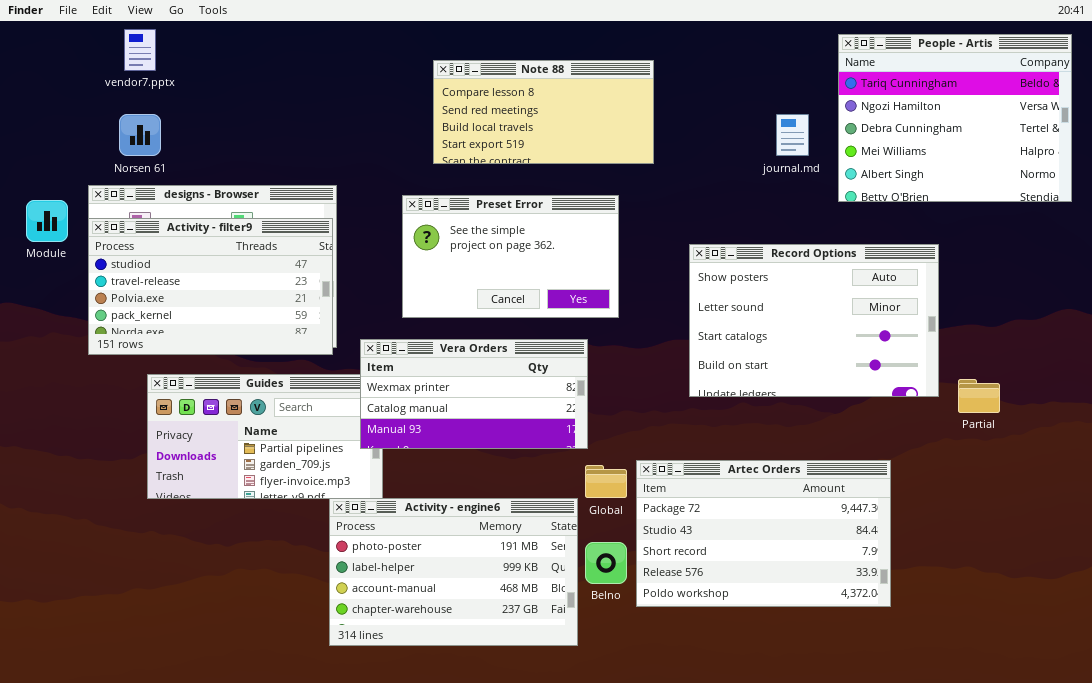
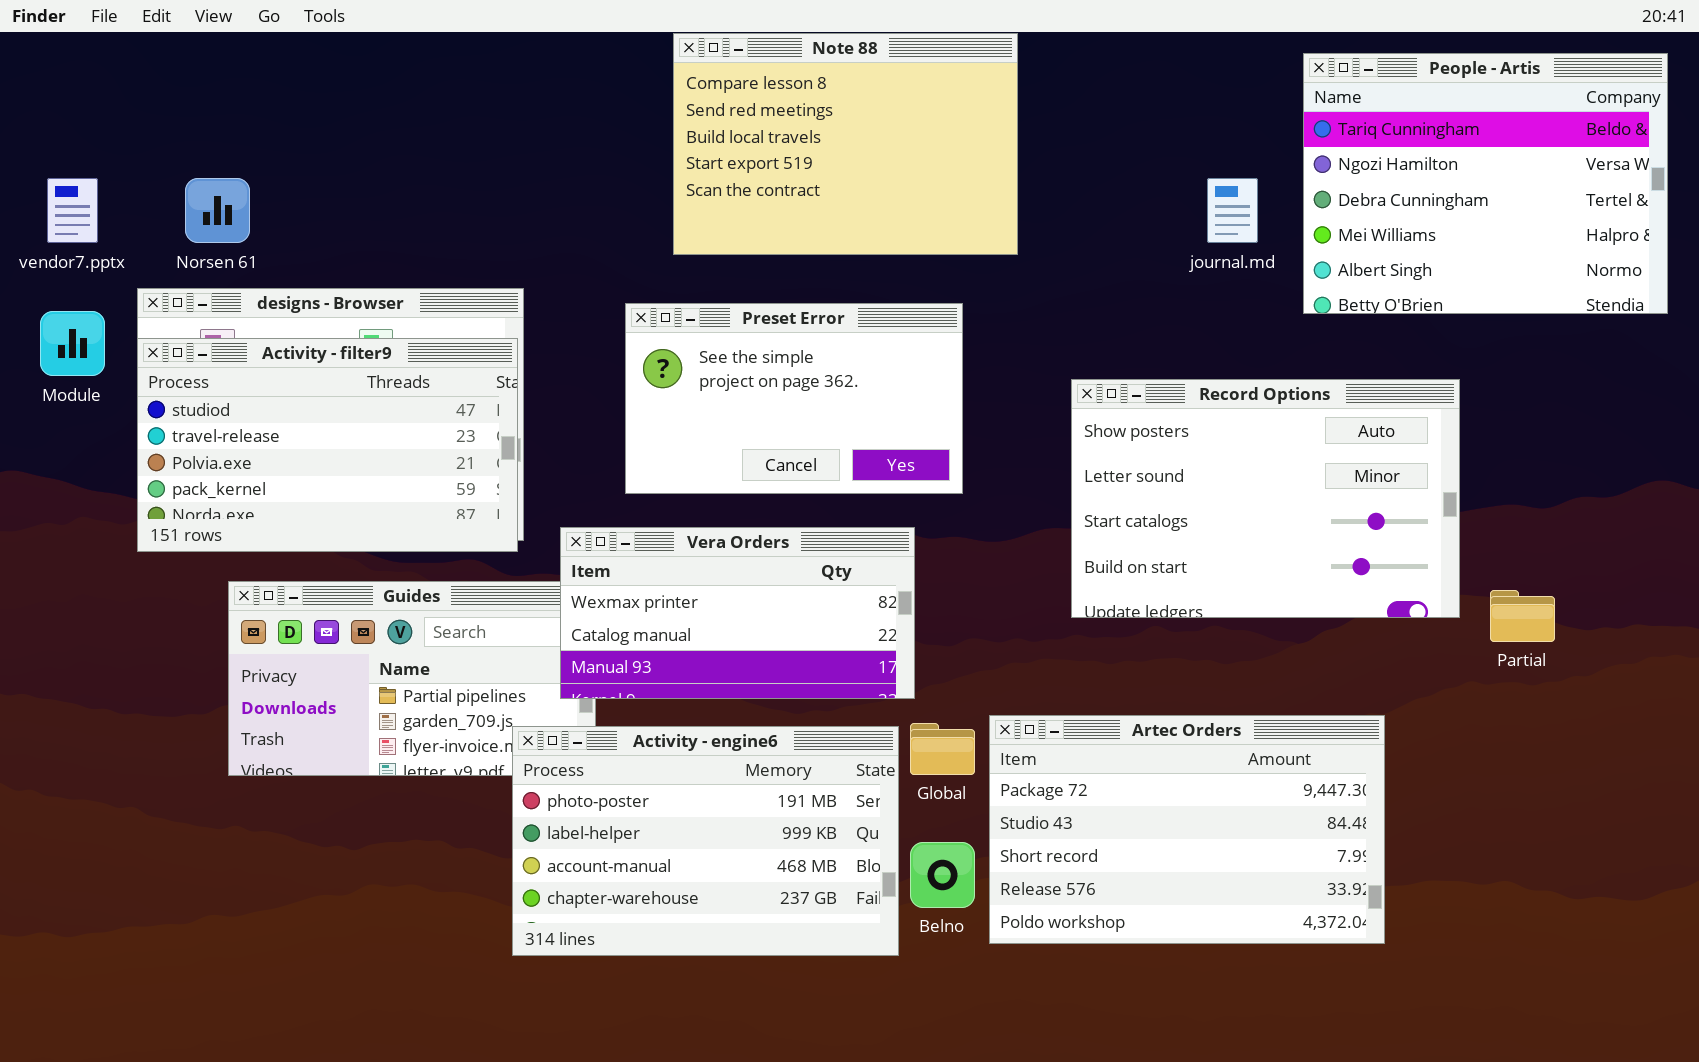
vendor7.pptx: [124,29,156,71] -> [47,178,98,243], moved
Note 88: [433,60,654,164] -> [673,33,1018,255], resized
Activity - engine6: [329,498,578,646] -> [512,726,899,956], moved

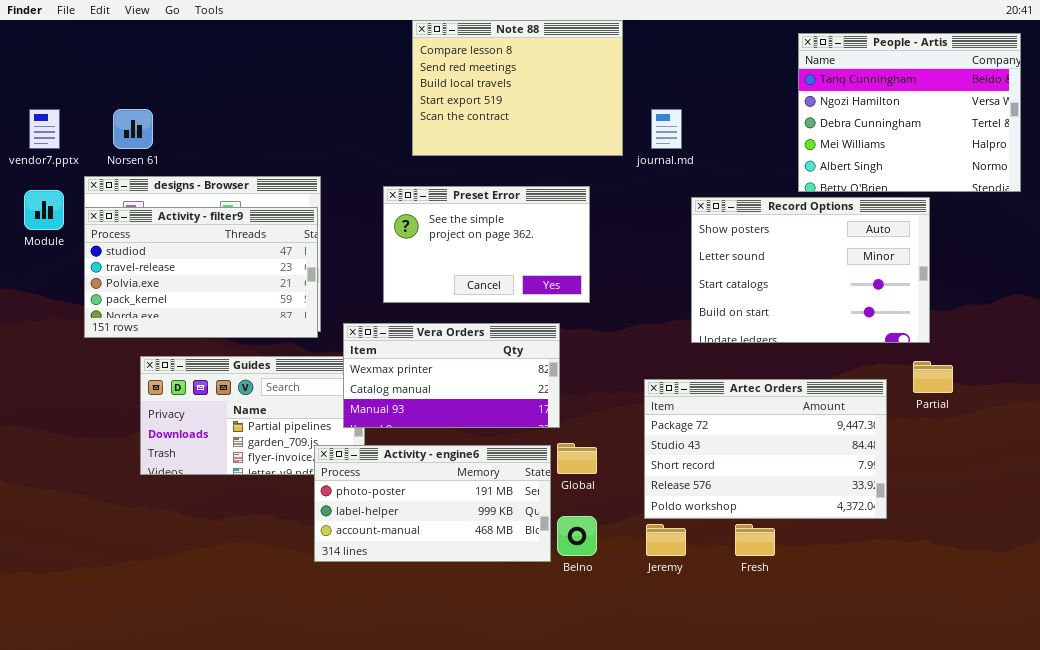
journal.md: [1207,178,1258,243] -> [651,109,682,149], moved
Record Options: [1071,379,1460,618] -> [691,197,930,343], moved
Artec Orders: [989,715,1385,944] -> [644,379,887,519], moved
Activity - engine6: [512,726,899,956] -> [314,445,551,562], resized

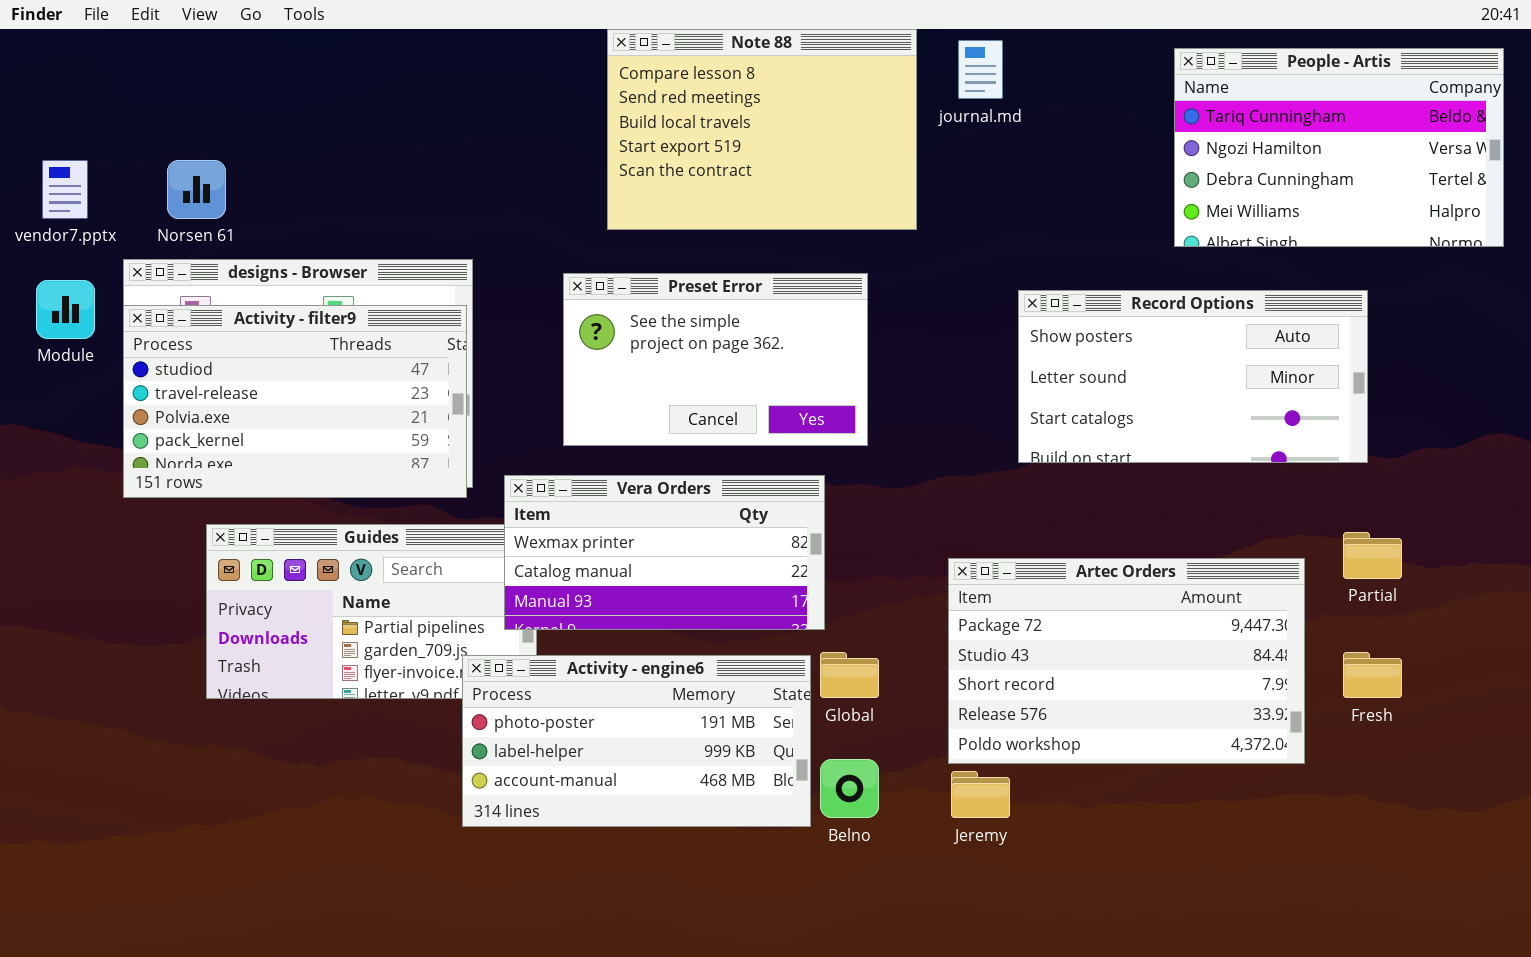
People - Artis: [798,33,1021,192] -> [1174,48,1504,247], resized
journal.md: [651,109,682,149] -> [958,40,1003,99], moved
Record Options: [691,197,930,343] -> [1018,290,1368,463], resized
Fresh: [735,524,775,556] -> [1343,652,1402,698], moved

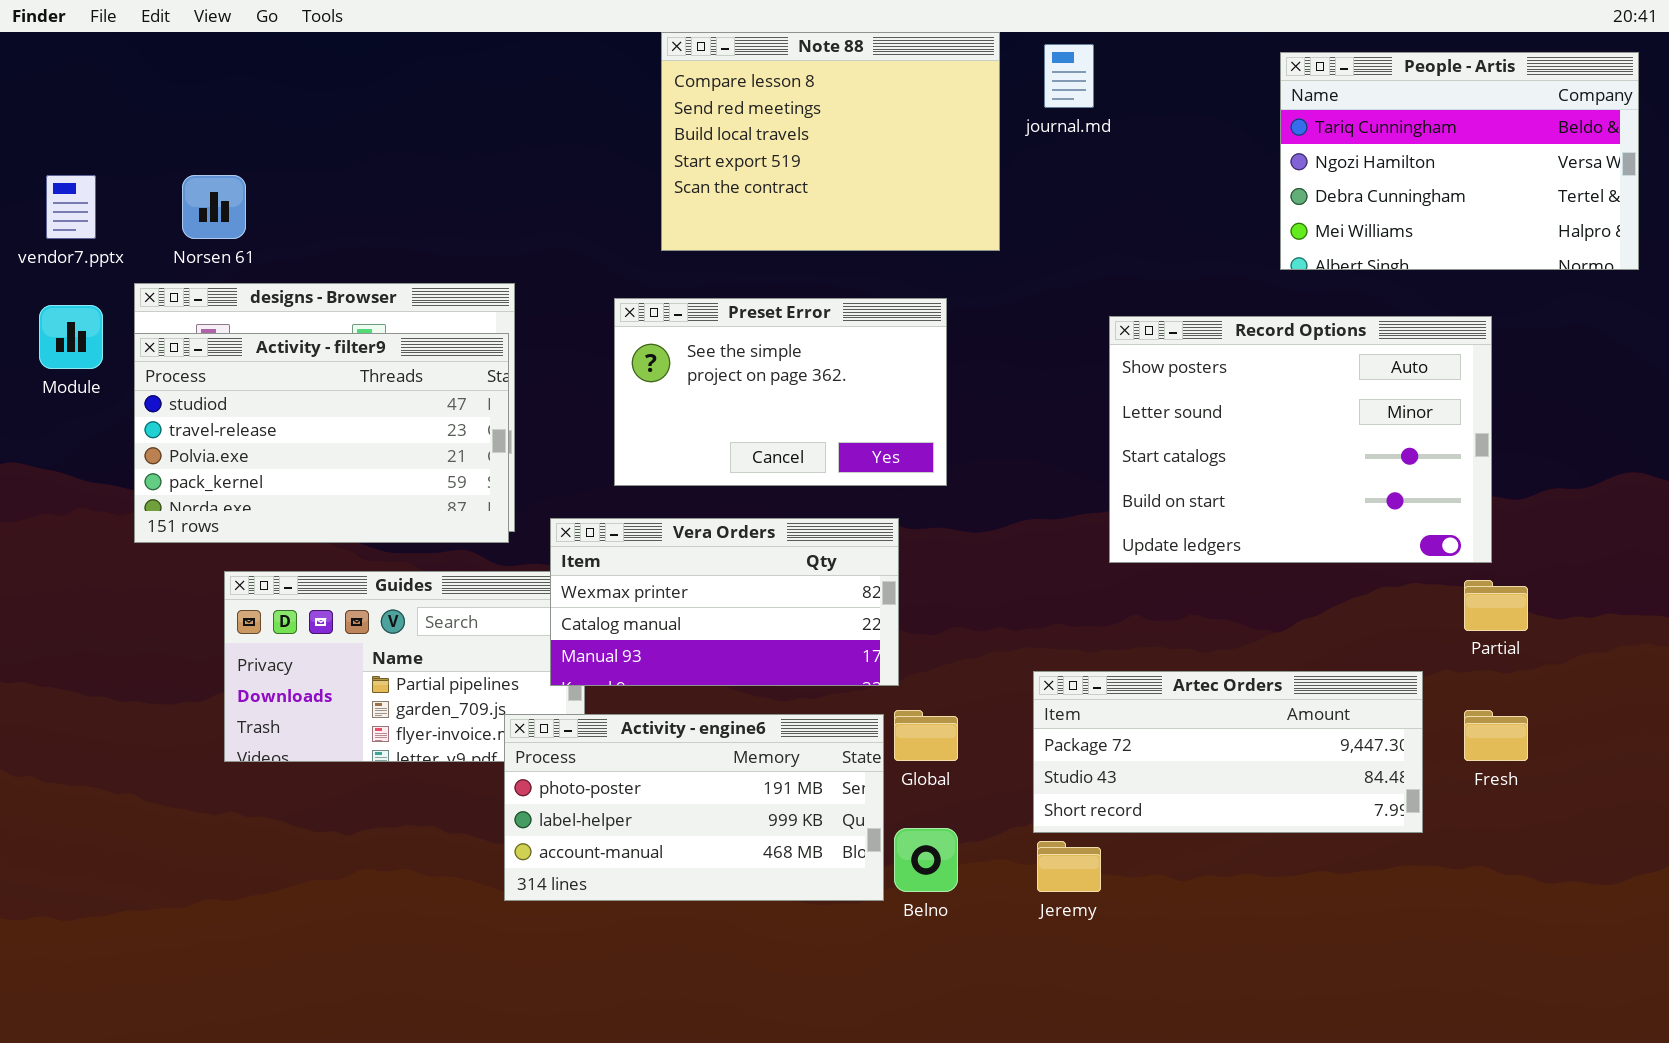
Record Options: [1018,290,1368,463] -> [1109,316,1492,563], resized
Artec Orders: [948,558,1305,764] -> [1033,671,1423,833], resized

